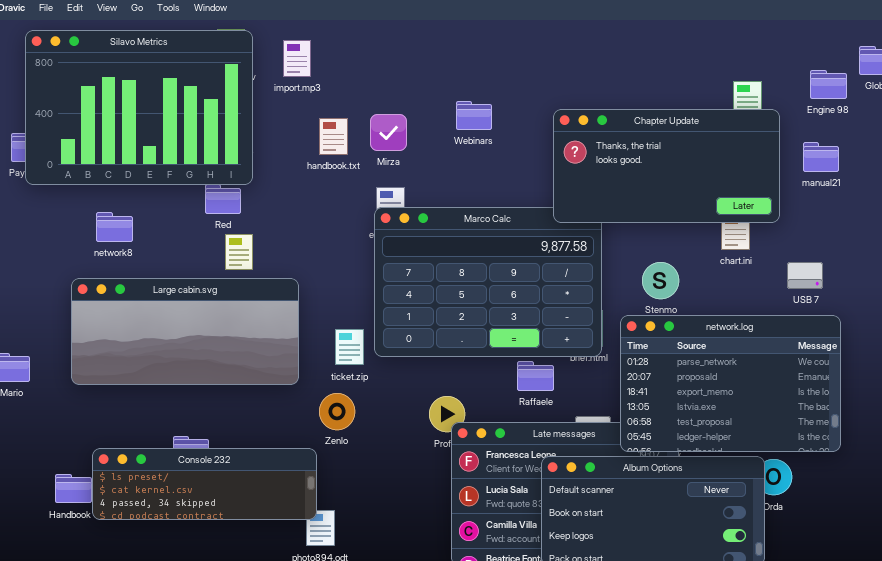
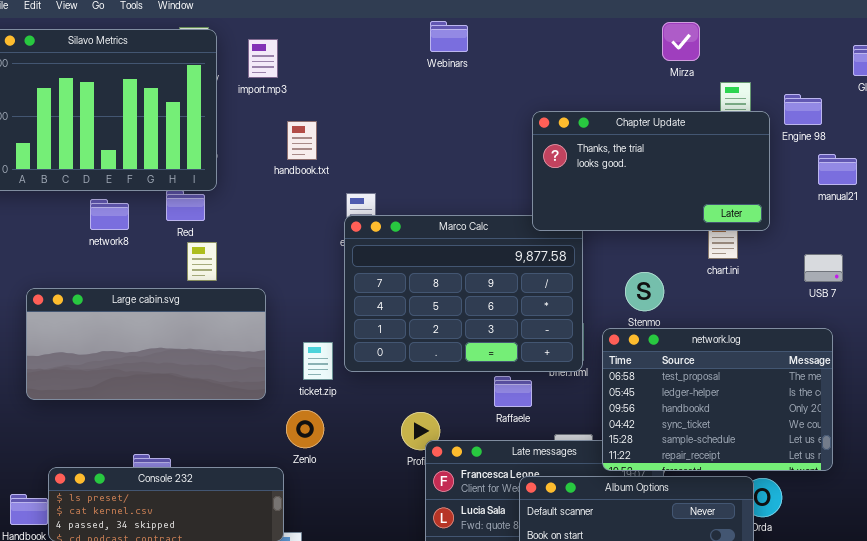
Engine 98: [810,70,847,99] -> [784,94,822,125], moved
Webinars: [456,101,492,130] -> [430,21,468,52], moved
Mirza: [370,114,407,151] -> [662,22,700,61], moved
manual21: [803,142,839,172] -> [818,154,857,185], moved
network8: [96,212,133,242] -> [90,199,129,230], moved
USB 7: [787,262,823,289] -> [804,254,843,282], moved
network.log: [620,315,841,452] -> [602,328,833,471], scrolled down 4 rows

